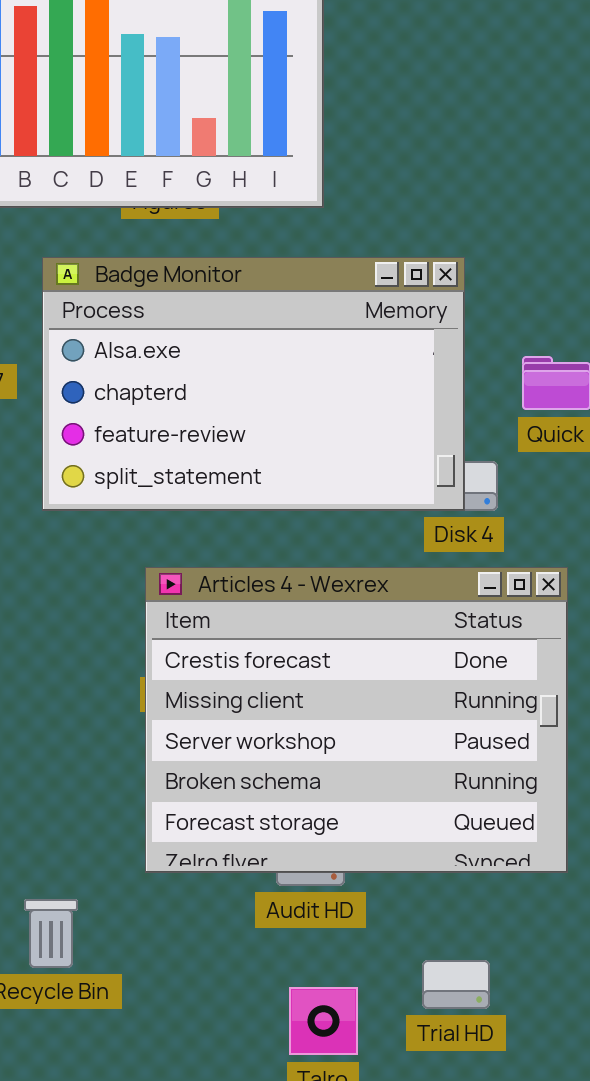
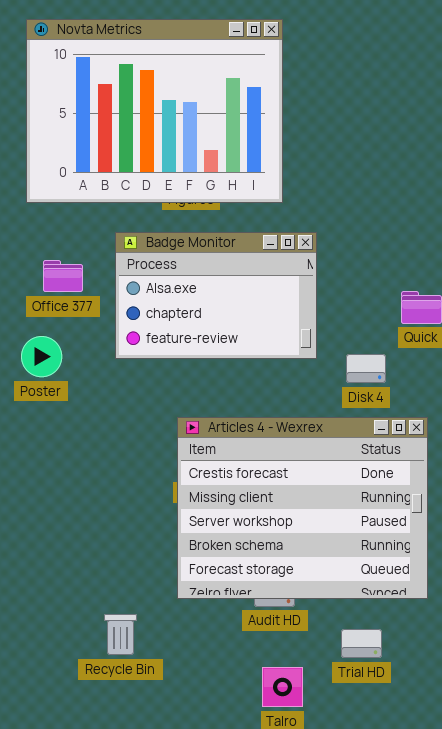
Badge Monitor: [42,257,465,511] -> [115,232,317,359], resized
Trial HD: [422,960,490,1009] -> [341,629,382,658], moved

